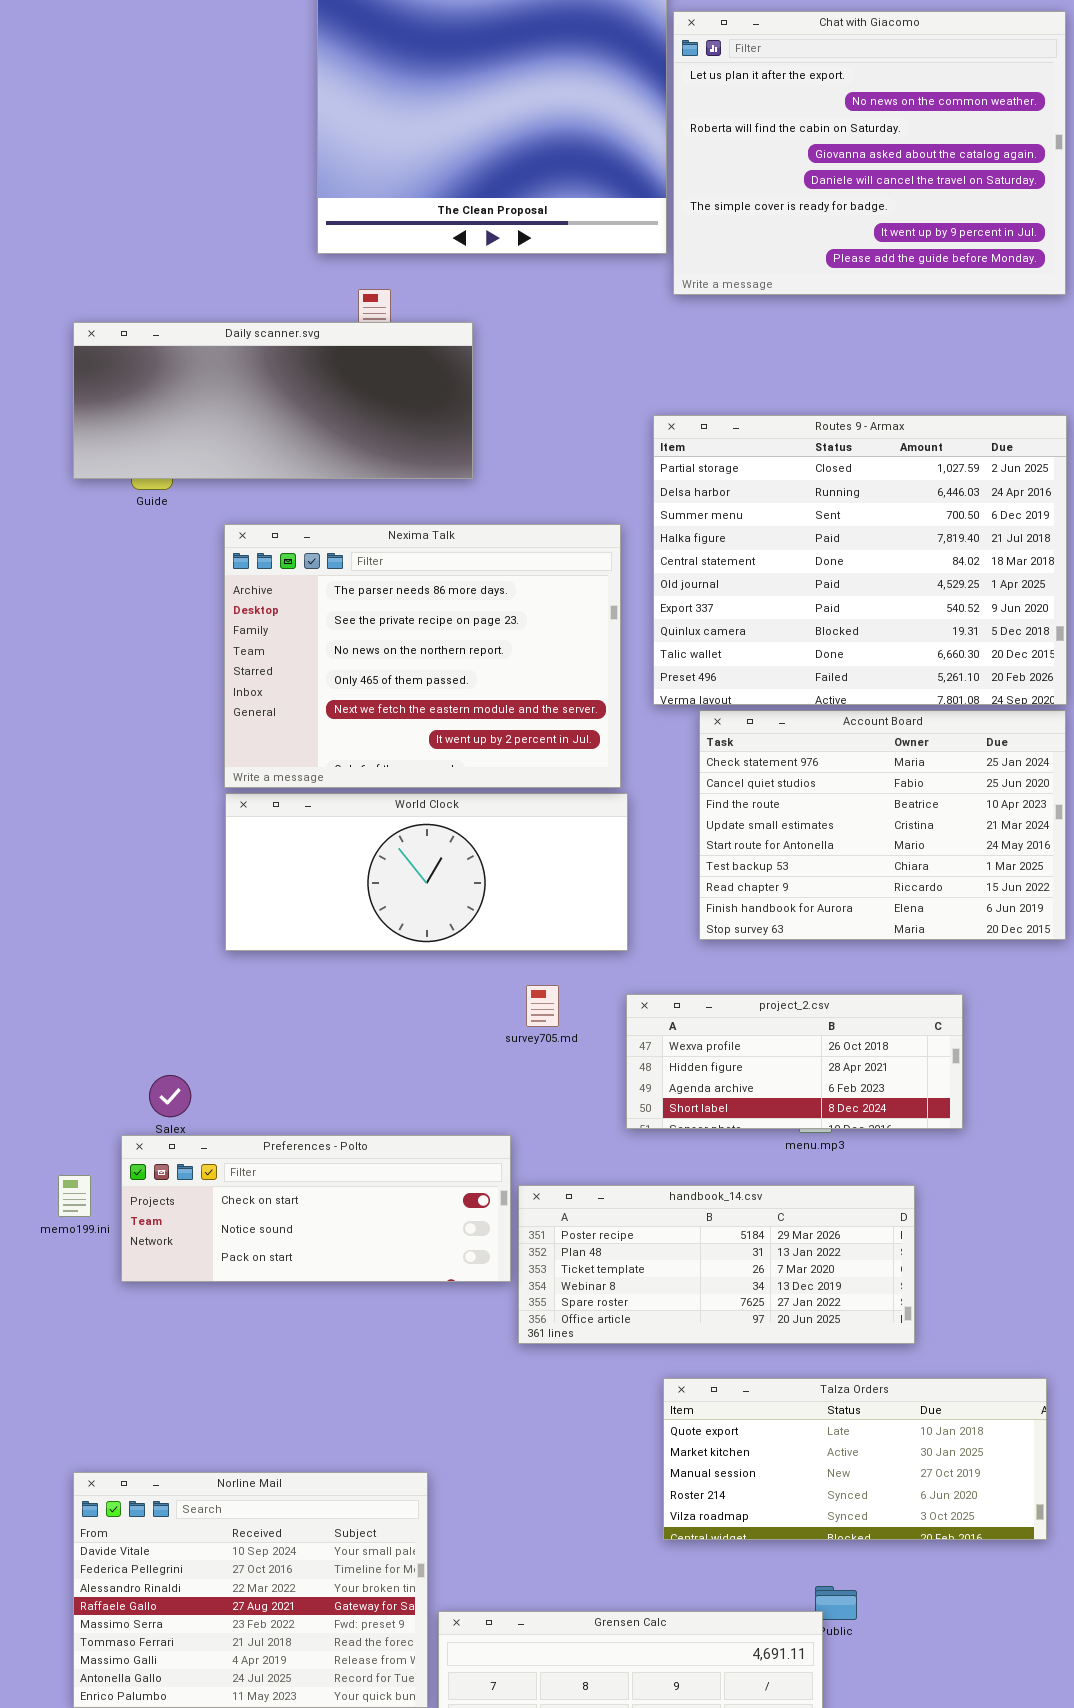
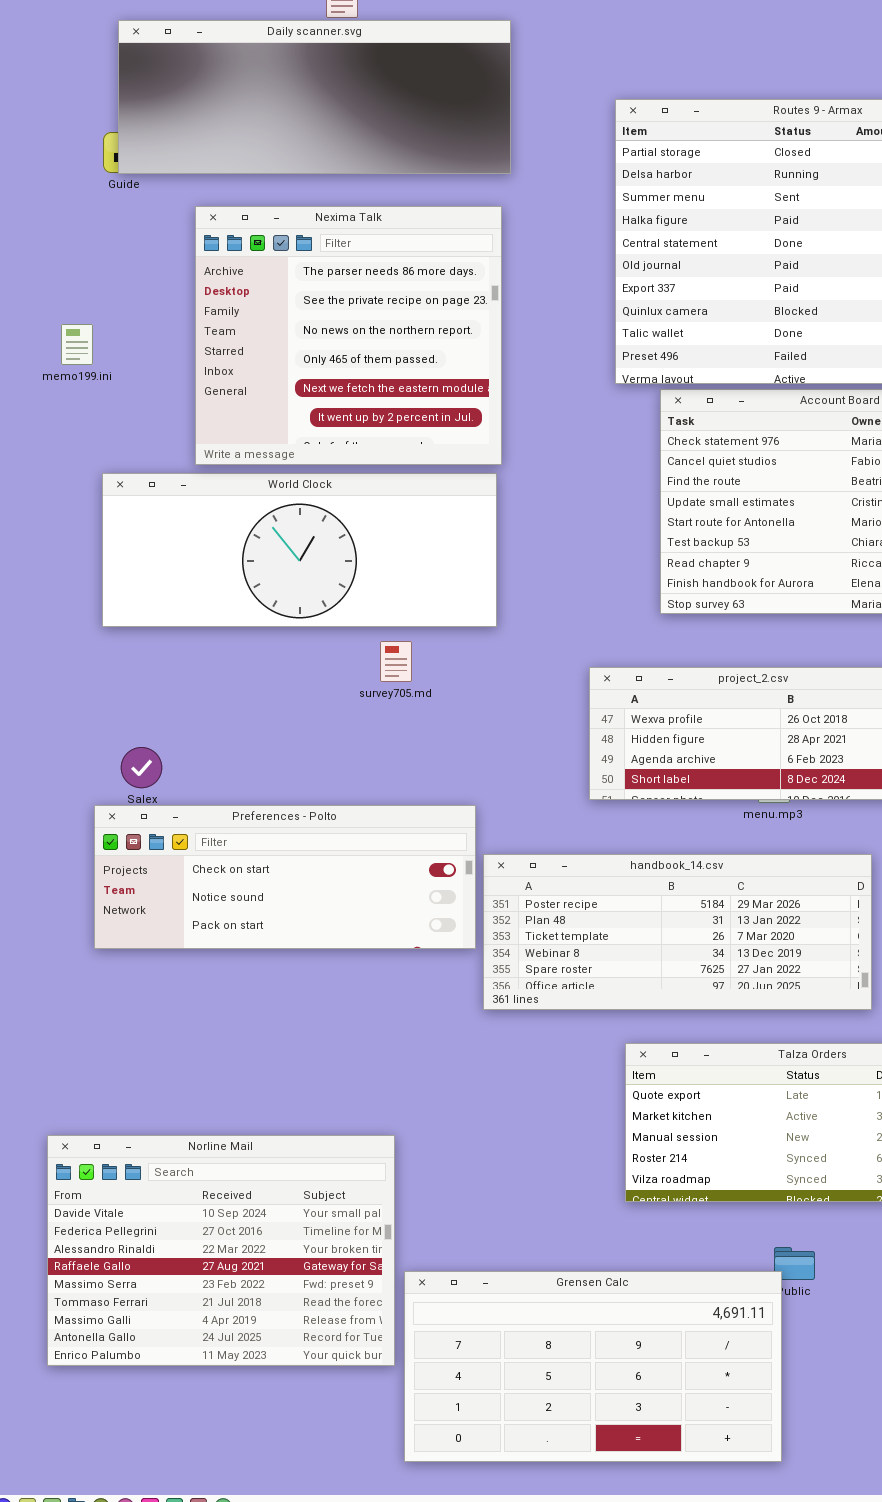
Daily scanner.svg: [73,322,473,479] -> [118,20,511,174], moved
Nexima Talk: [224,524,621,788] -> [195,206,502,465], resized
World Clock: [225,793,628,951] -> [102,473,497,627], moved
survey705.md: [526,985,559,1027] -> [380,641,412,682], moved
memo199.ini: [58,1175,91,1217] -> [61,324,93,365], moved

